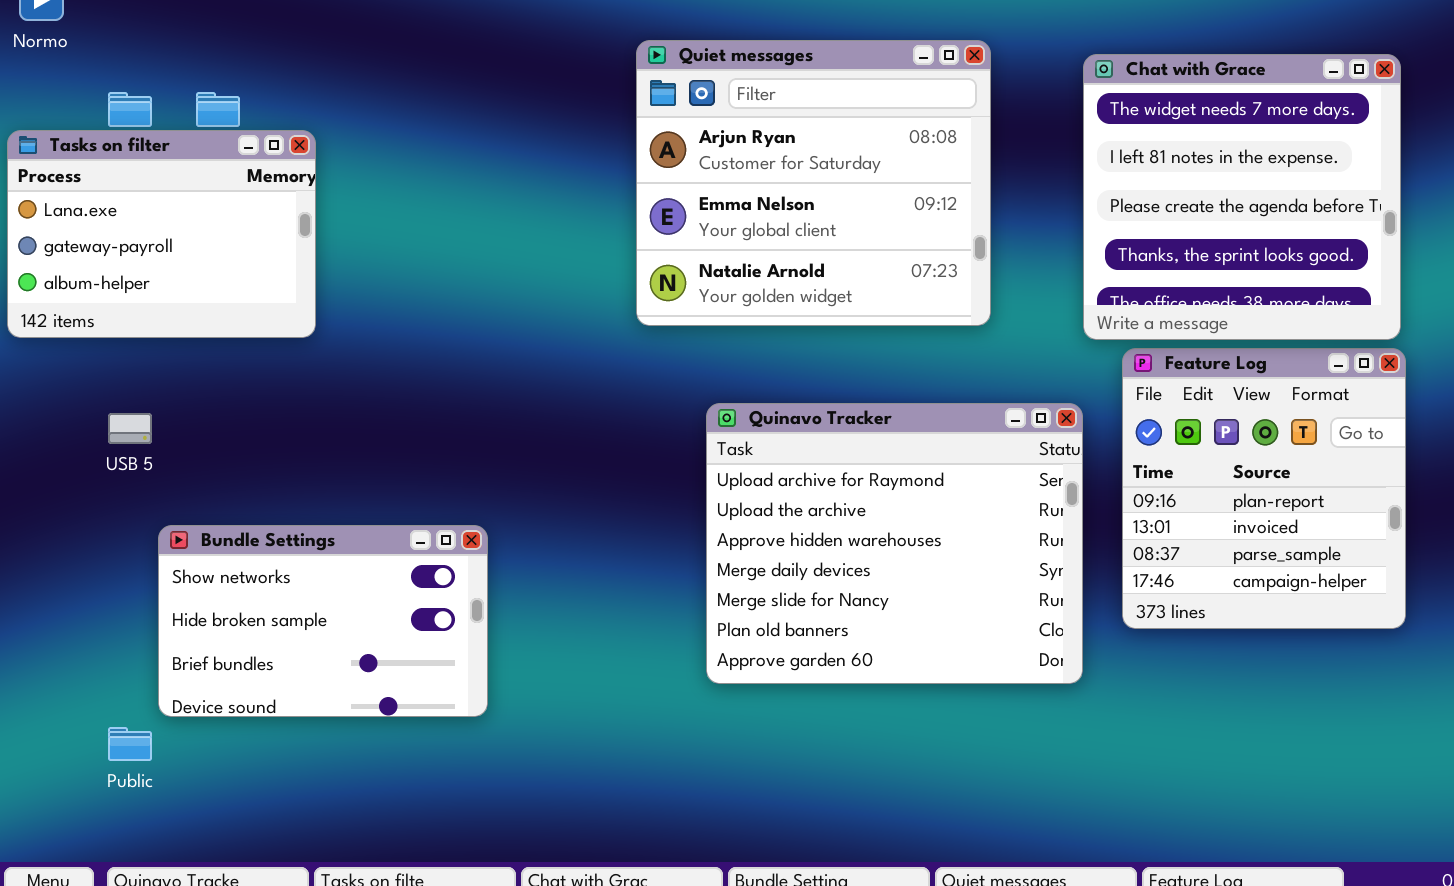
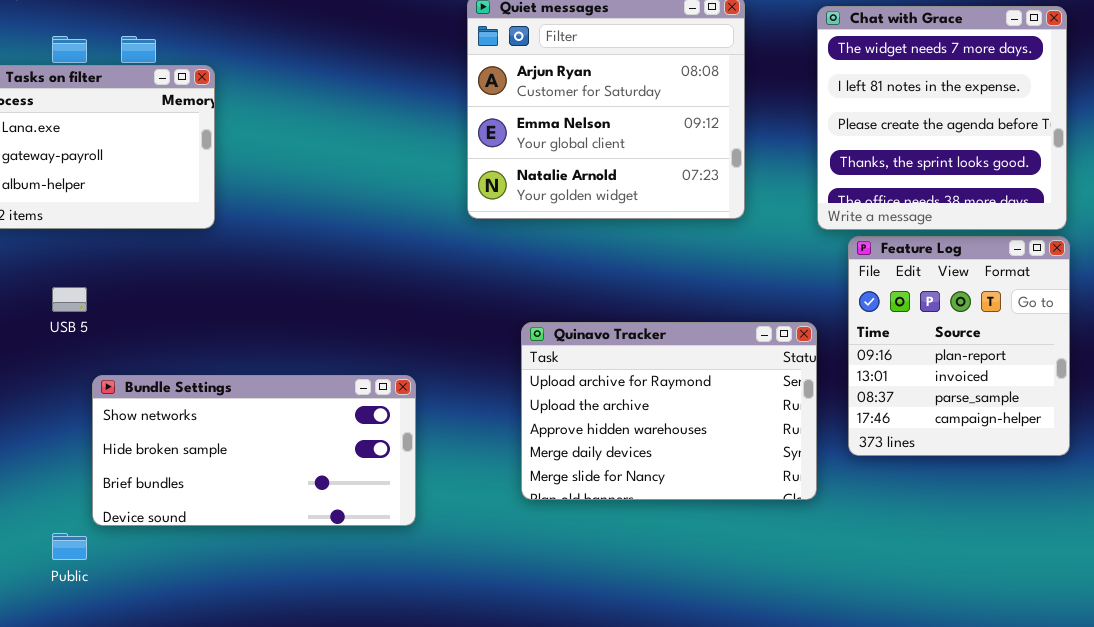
Quinavo Tracker: [706,403,1083,684] -> [521,322,817,500], resized
Bundle Settings: [158,525,488,717] -> [92,375,416,526], resized

